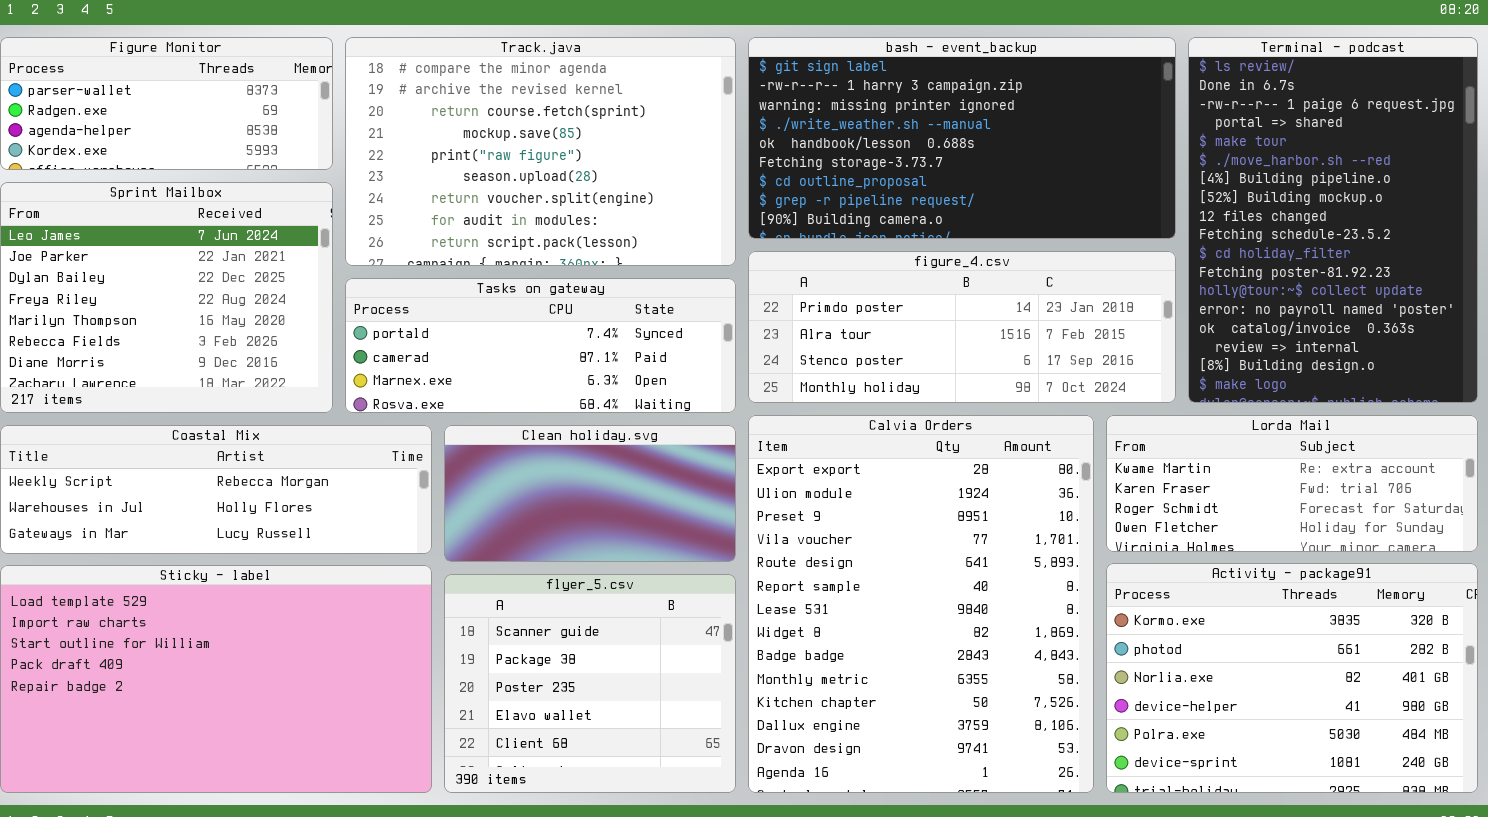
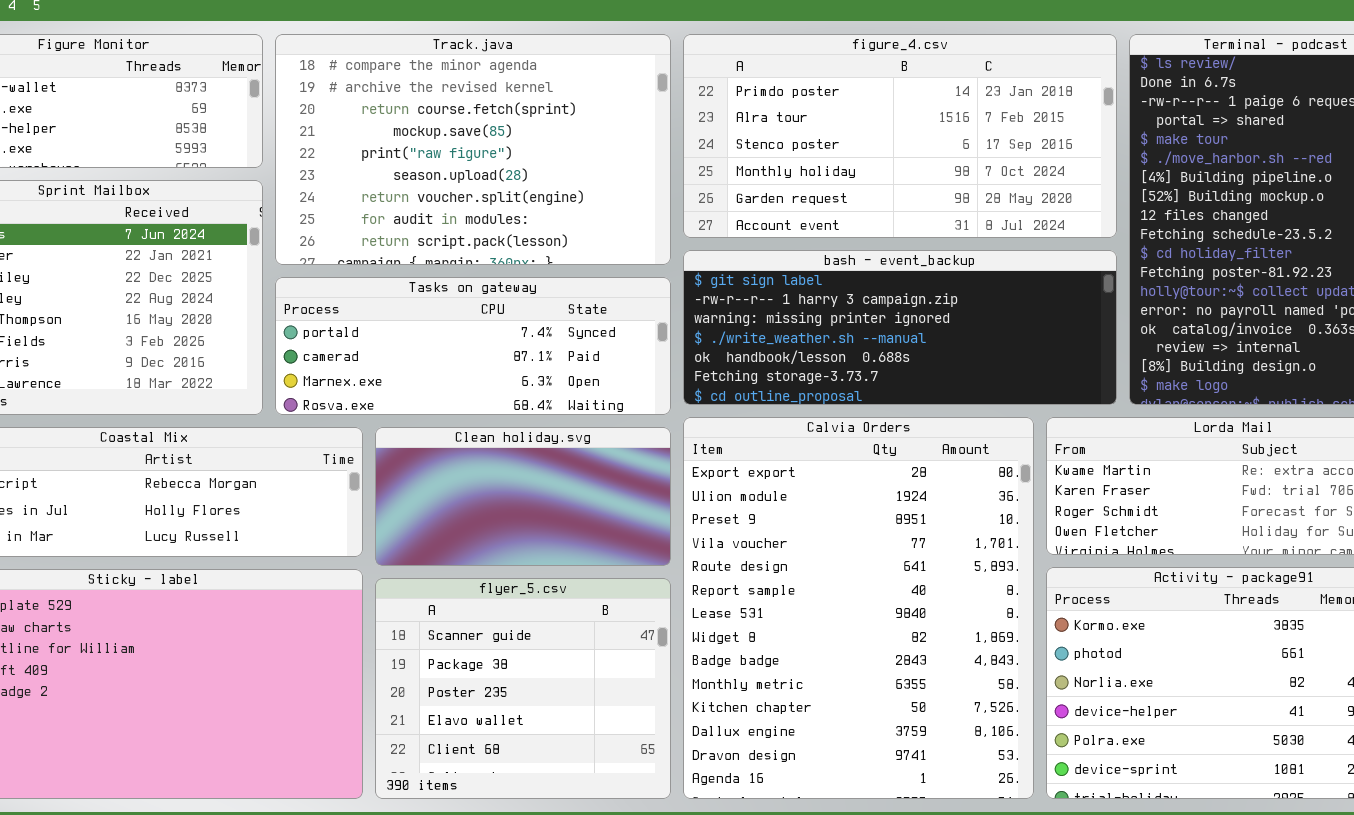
bash - event_backup: [748,37,1176,239] -> [683,250,1117,405], moved, resized
figure_4.csv: [748,251,1176,403] -> [683,34,1117,238], moved, resized

